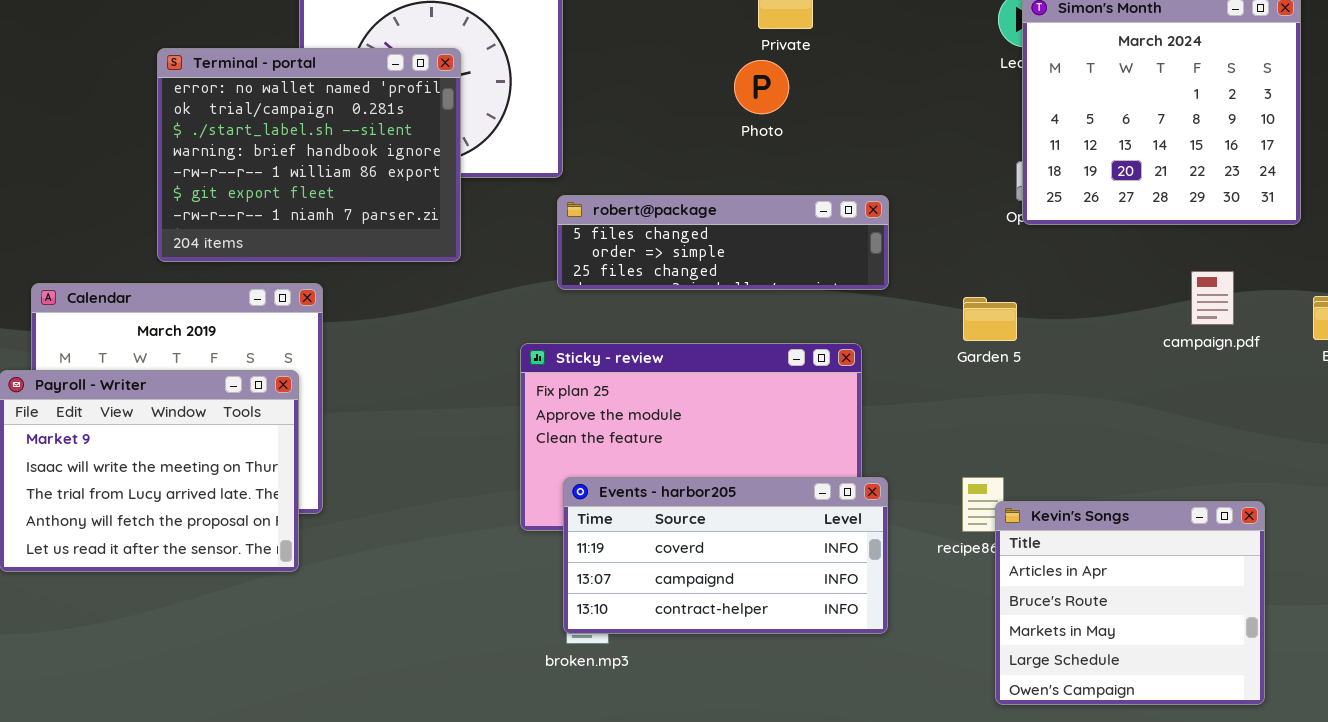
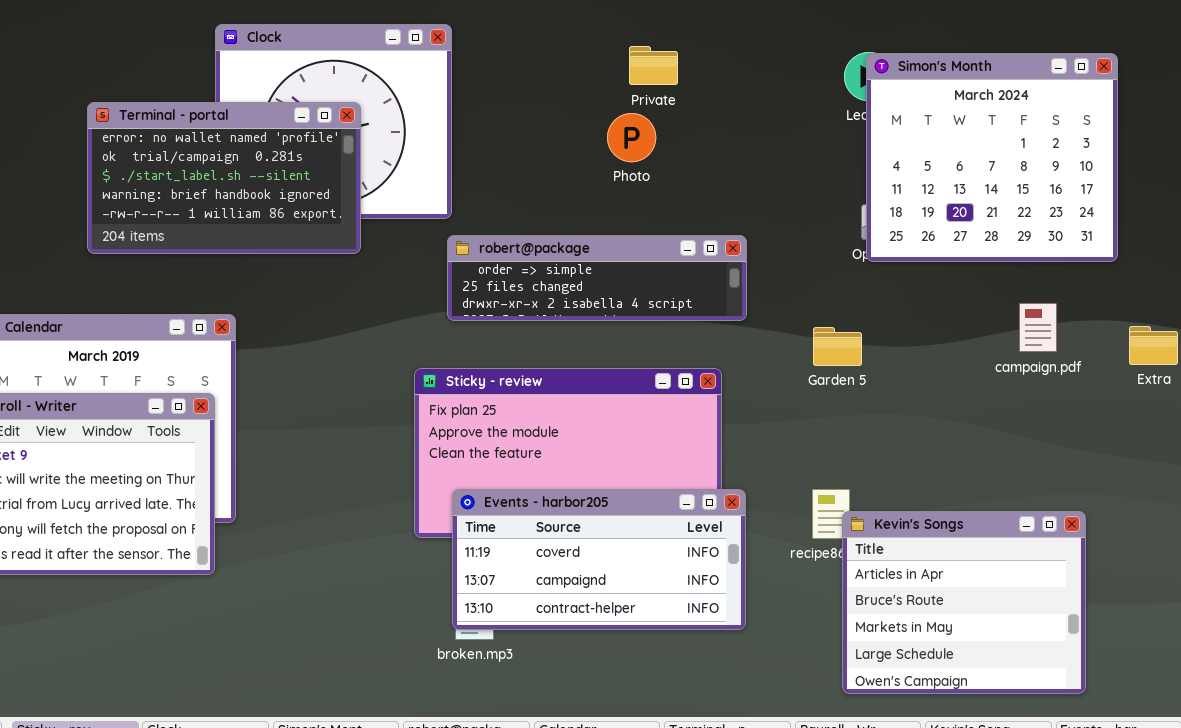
Terminal - portal: [157,48,461,262] -> [87,102,361,254], resized
robert@package: [557,195,889,290] -> [447,235,747,321], scrolled down 1 row

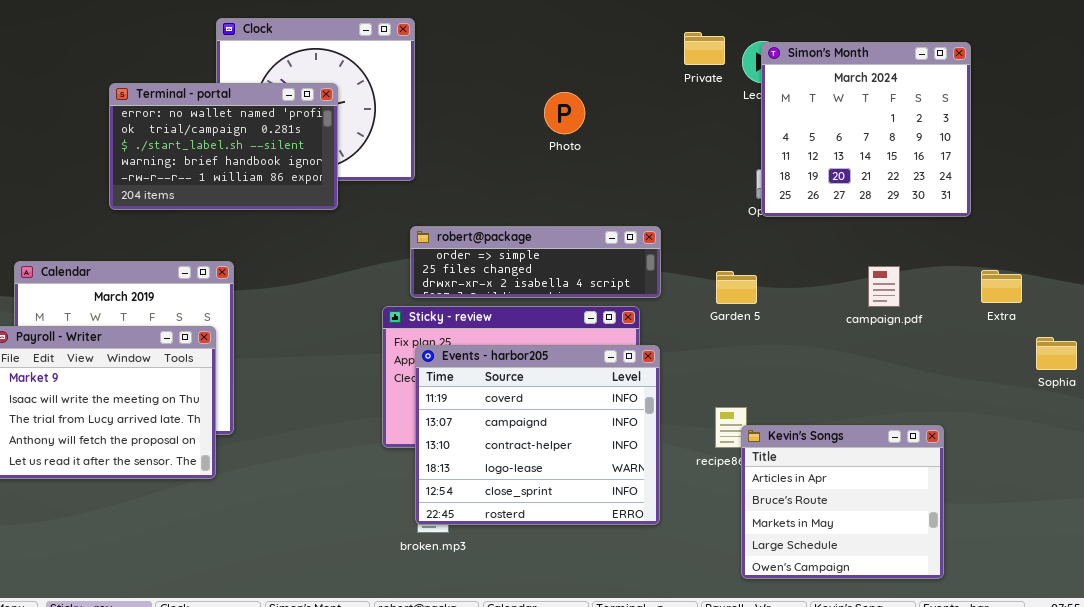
Private: [629,46,678,85] -> [684,32,725,65], moved
robert@package: [447,235,747,321] -> [410,226,661,298], moved
campaign.pdf: [1019,303,1057,352] -> [868,266,900,307], moved
Events - harbor205: [452,489,746,630] -> [415,345,660,525], resized

